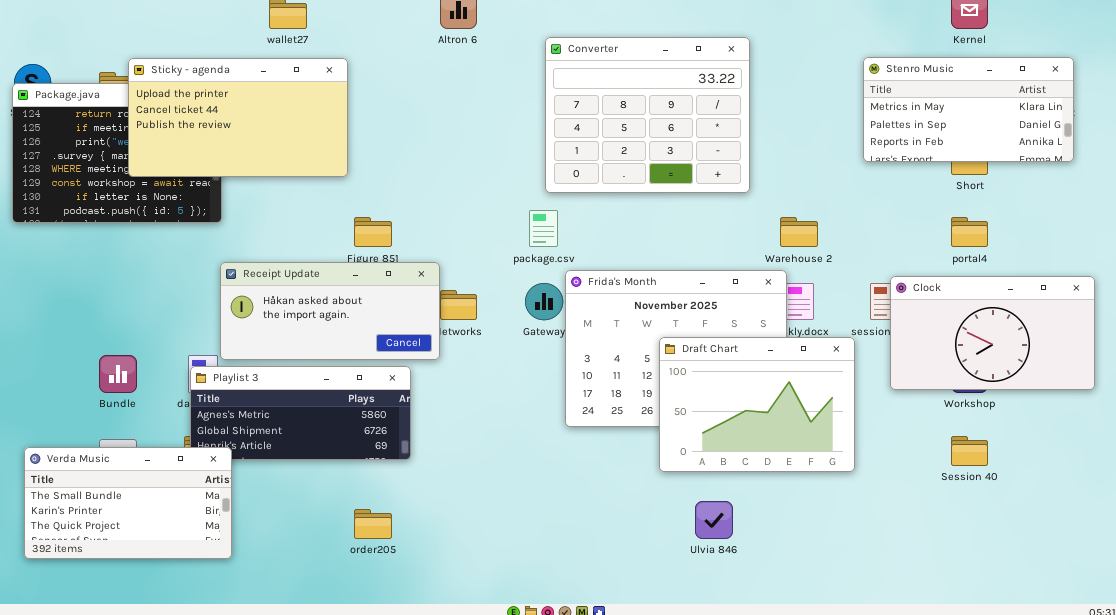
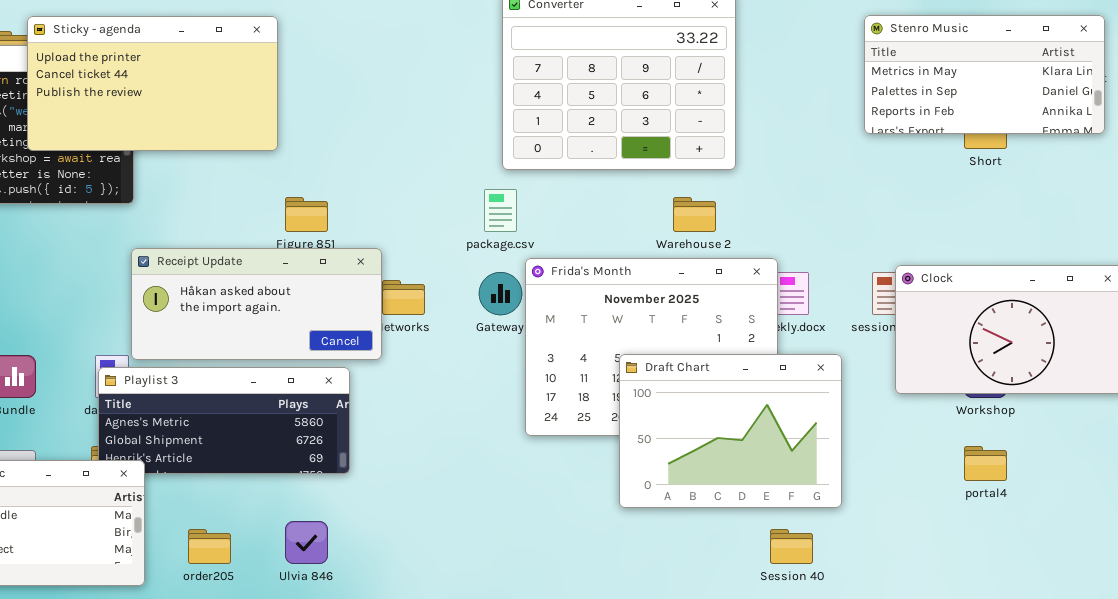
Warehouse 2: [780,217,818,247] -> [673,197,716,232], moved
portal4: [951,217,988,247] -> [964,446,1007,481], moved
Draft Chart: [659,337,855,472] -> [619,354,842,508], moved
Session 40: [951,436,988,466] -> [770,529,813,564], moved
Ulvia 846: [695,501,733,539] -> [285,521,328,564], moved
order205: [354,509,392,539] -> [188,529,231,564], moved

